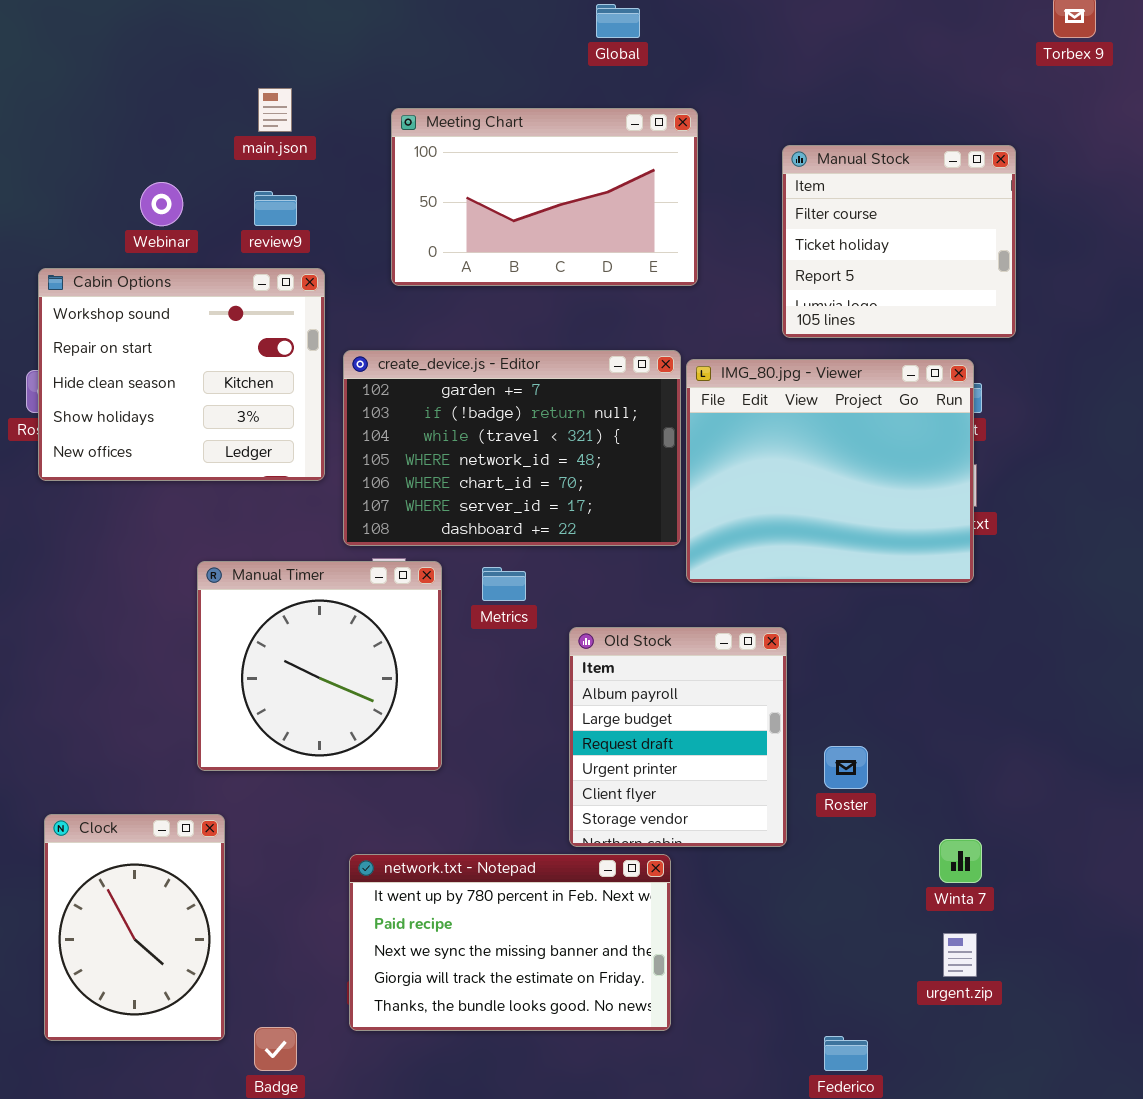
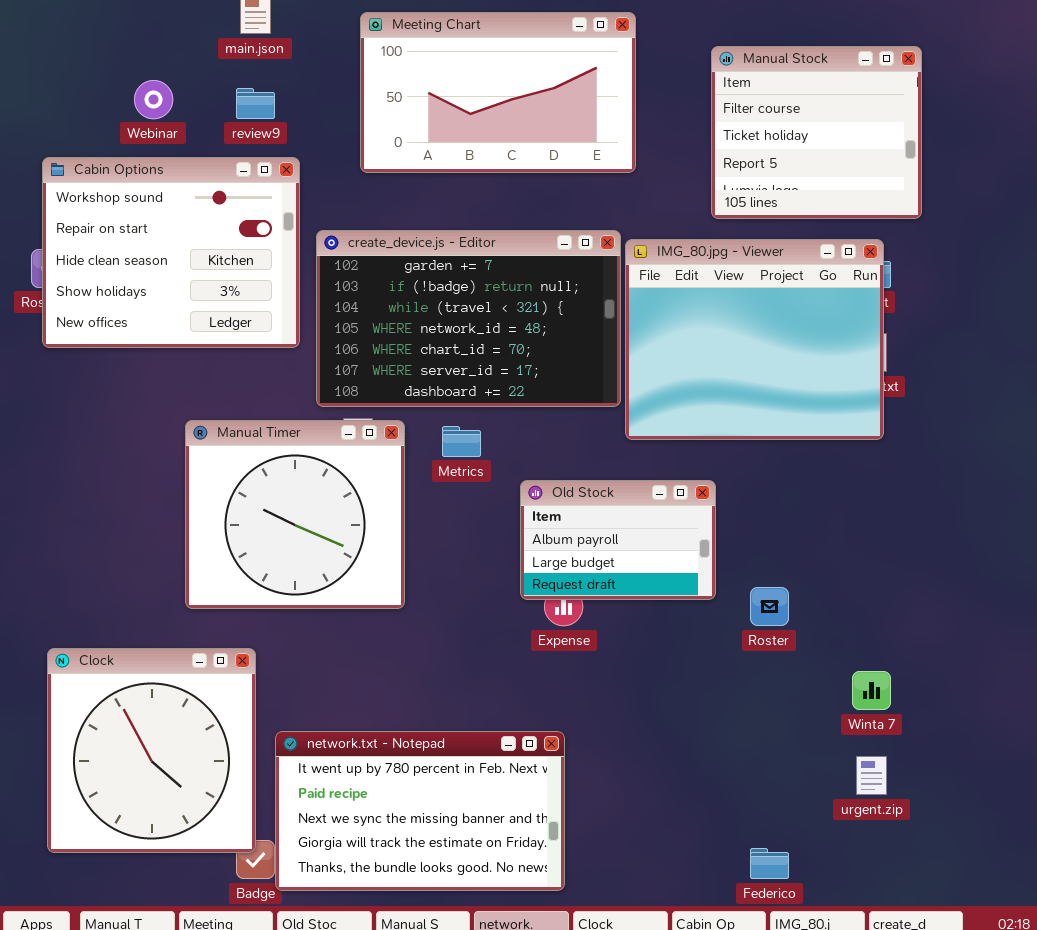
Old Stock: [569,627,787,847] -> [520,480,716,600], resized
Clock: [44,814,225,1041] -> [47,648,256,853], resized
network.txt - Notepad: [349,854,671,1031] -> [275,731,565,891], moved

